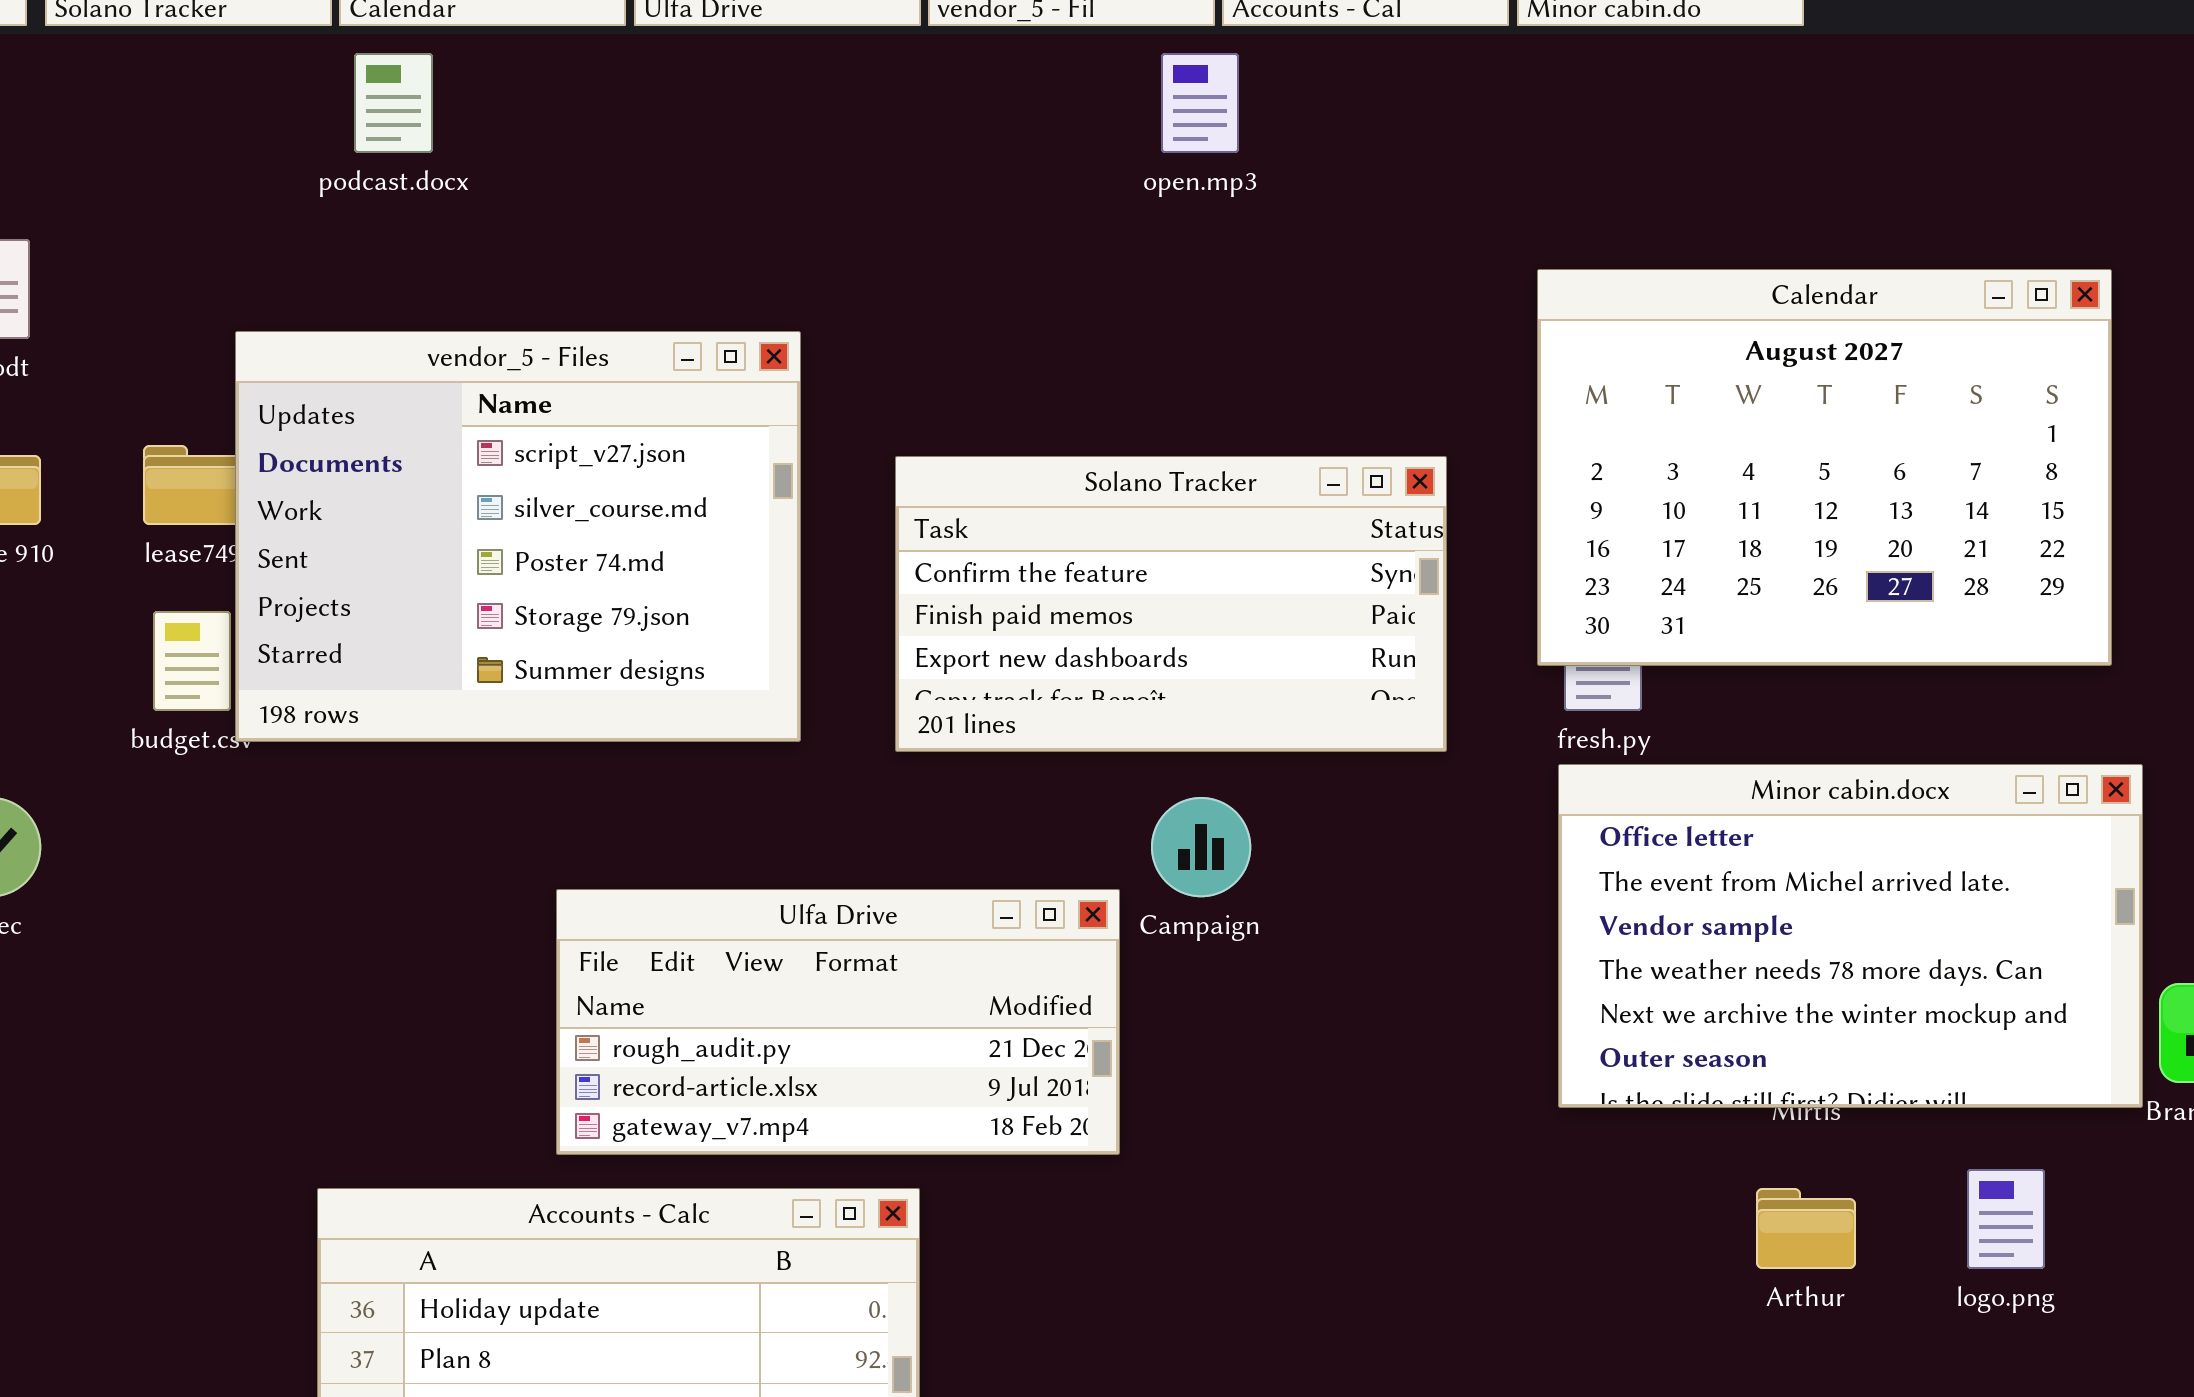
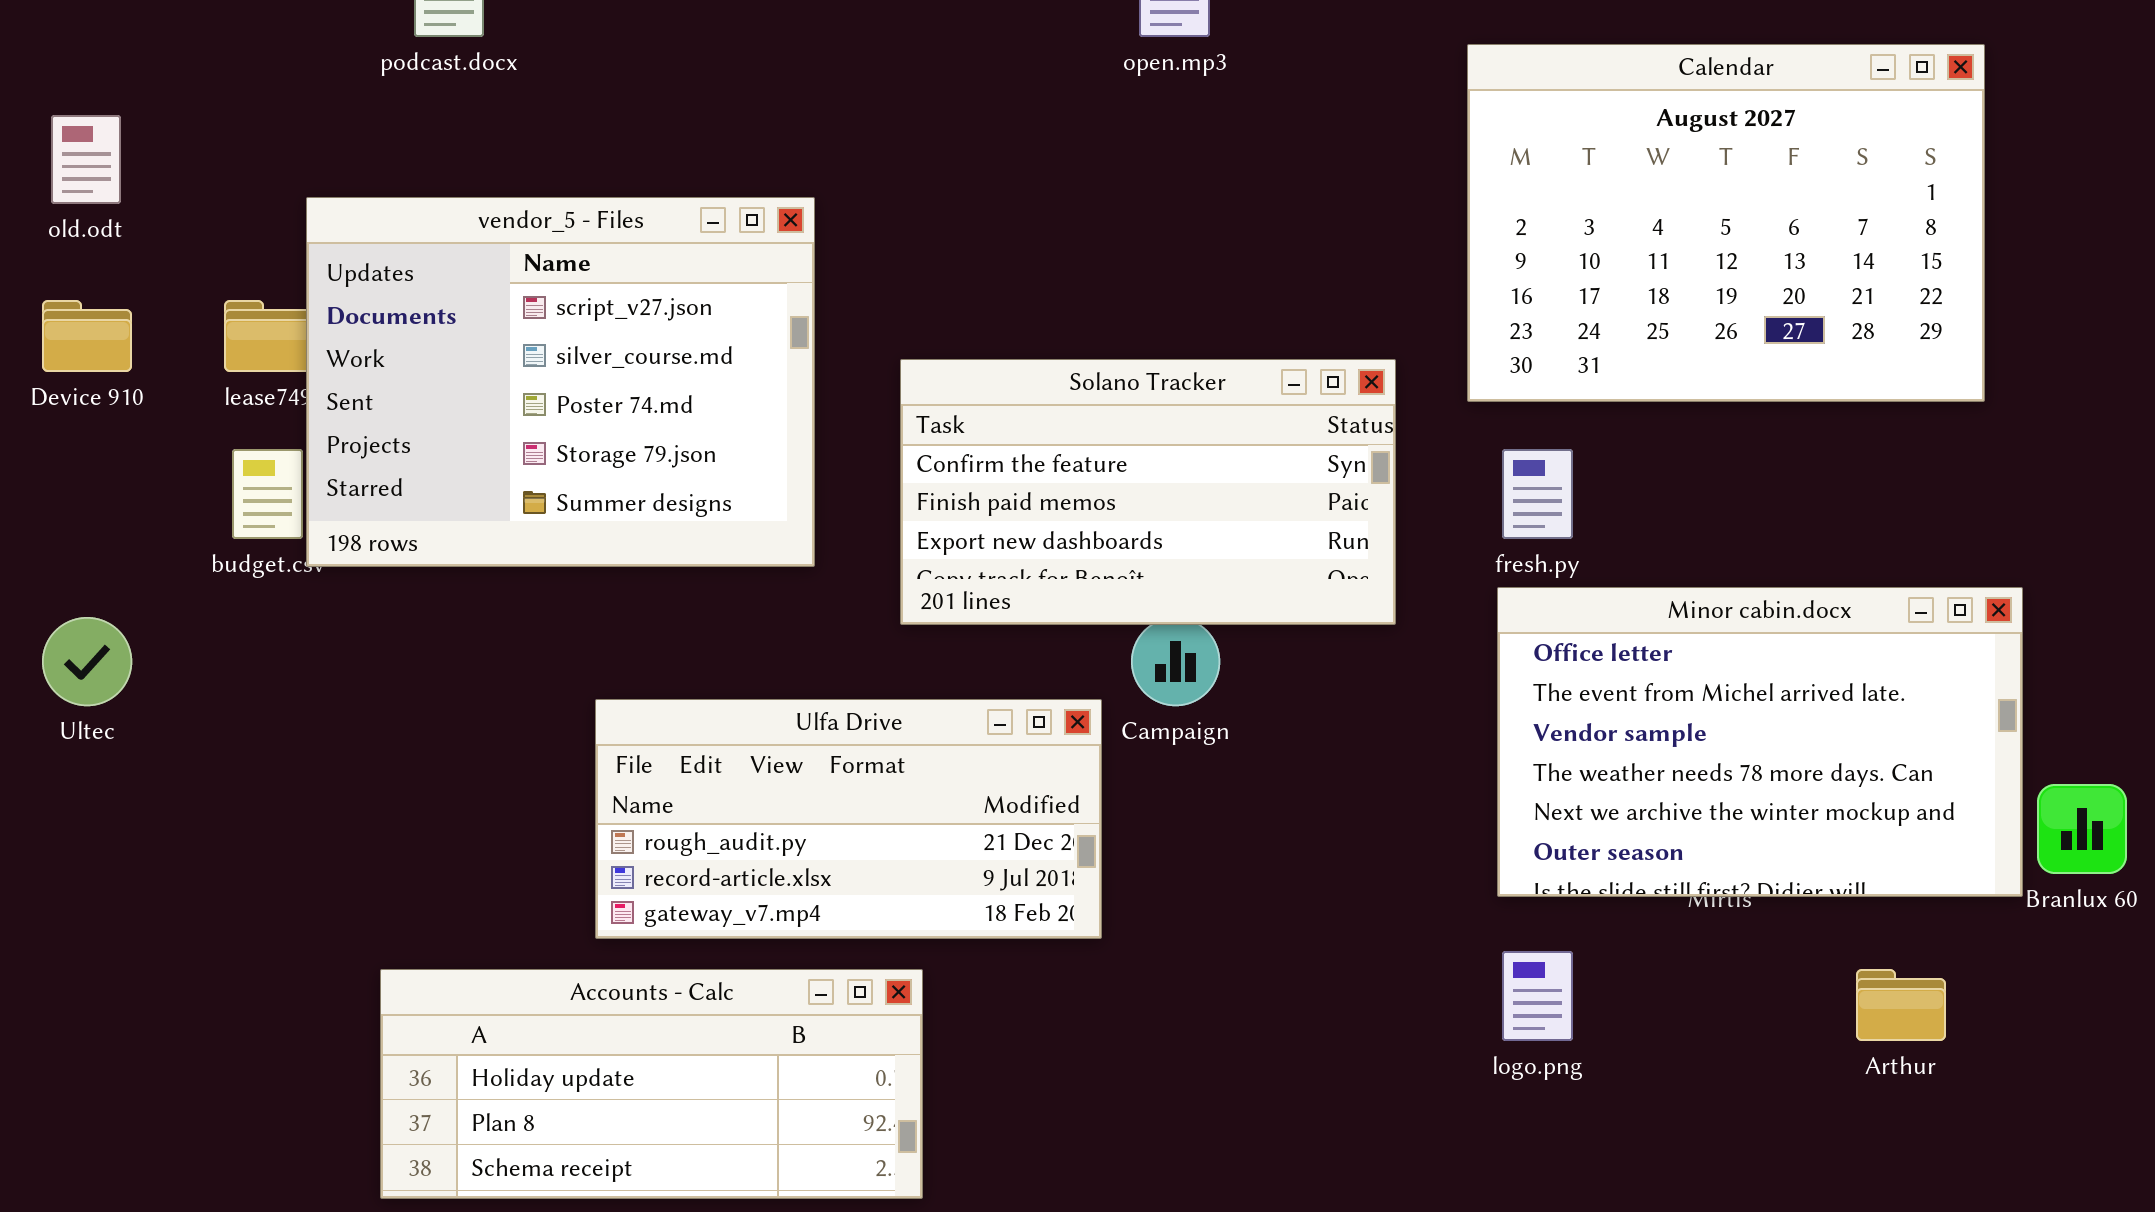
Calendar: [1537,269,2112,666] -> [1467,44,1985,402], moved
Solano Tracker: [895,456,1447,752] -> [900,359,1396,625], moved
logo.png: [1967,1169,2045,1269] -> [1502,951,1573,1041], moved
Arthur: [1756,1188,1856,1269] -> [1856,969,1946,1041], moved

